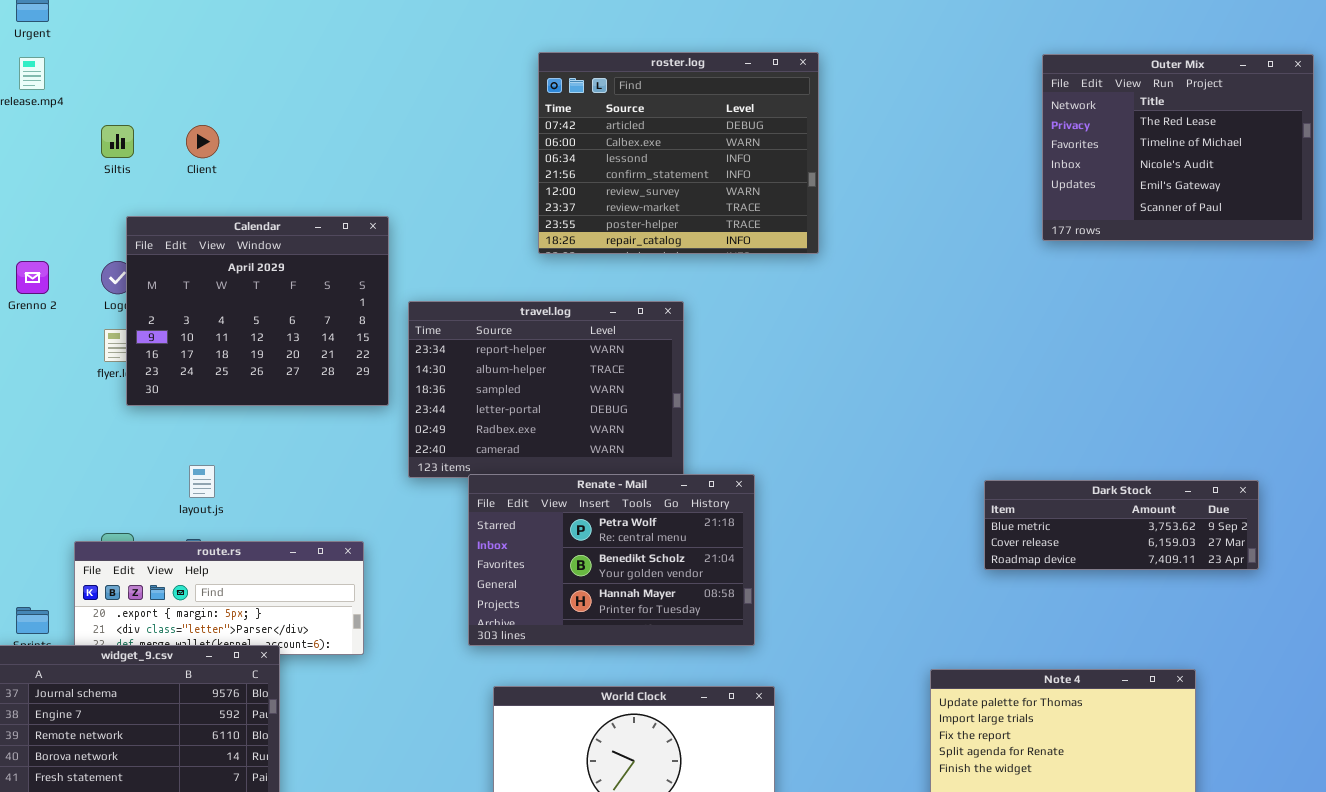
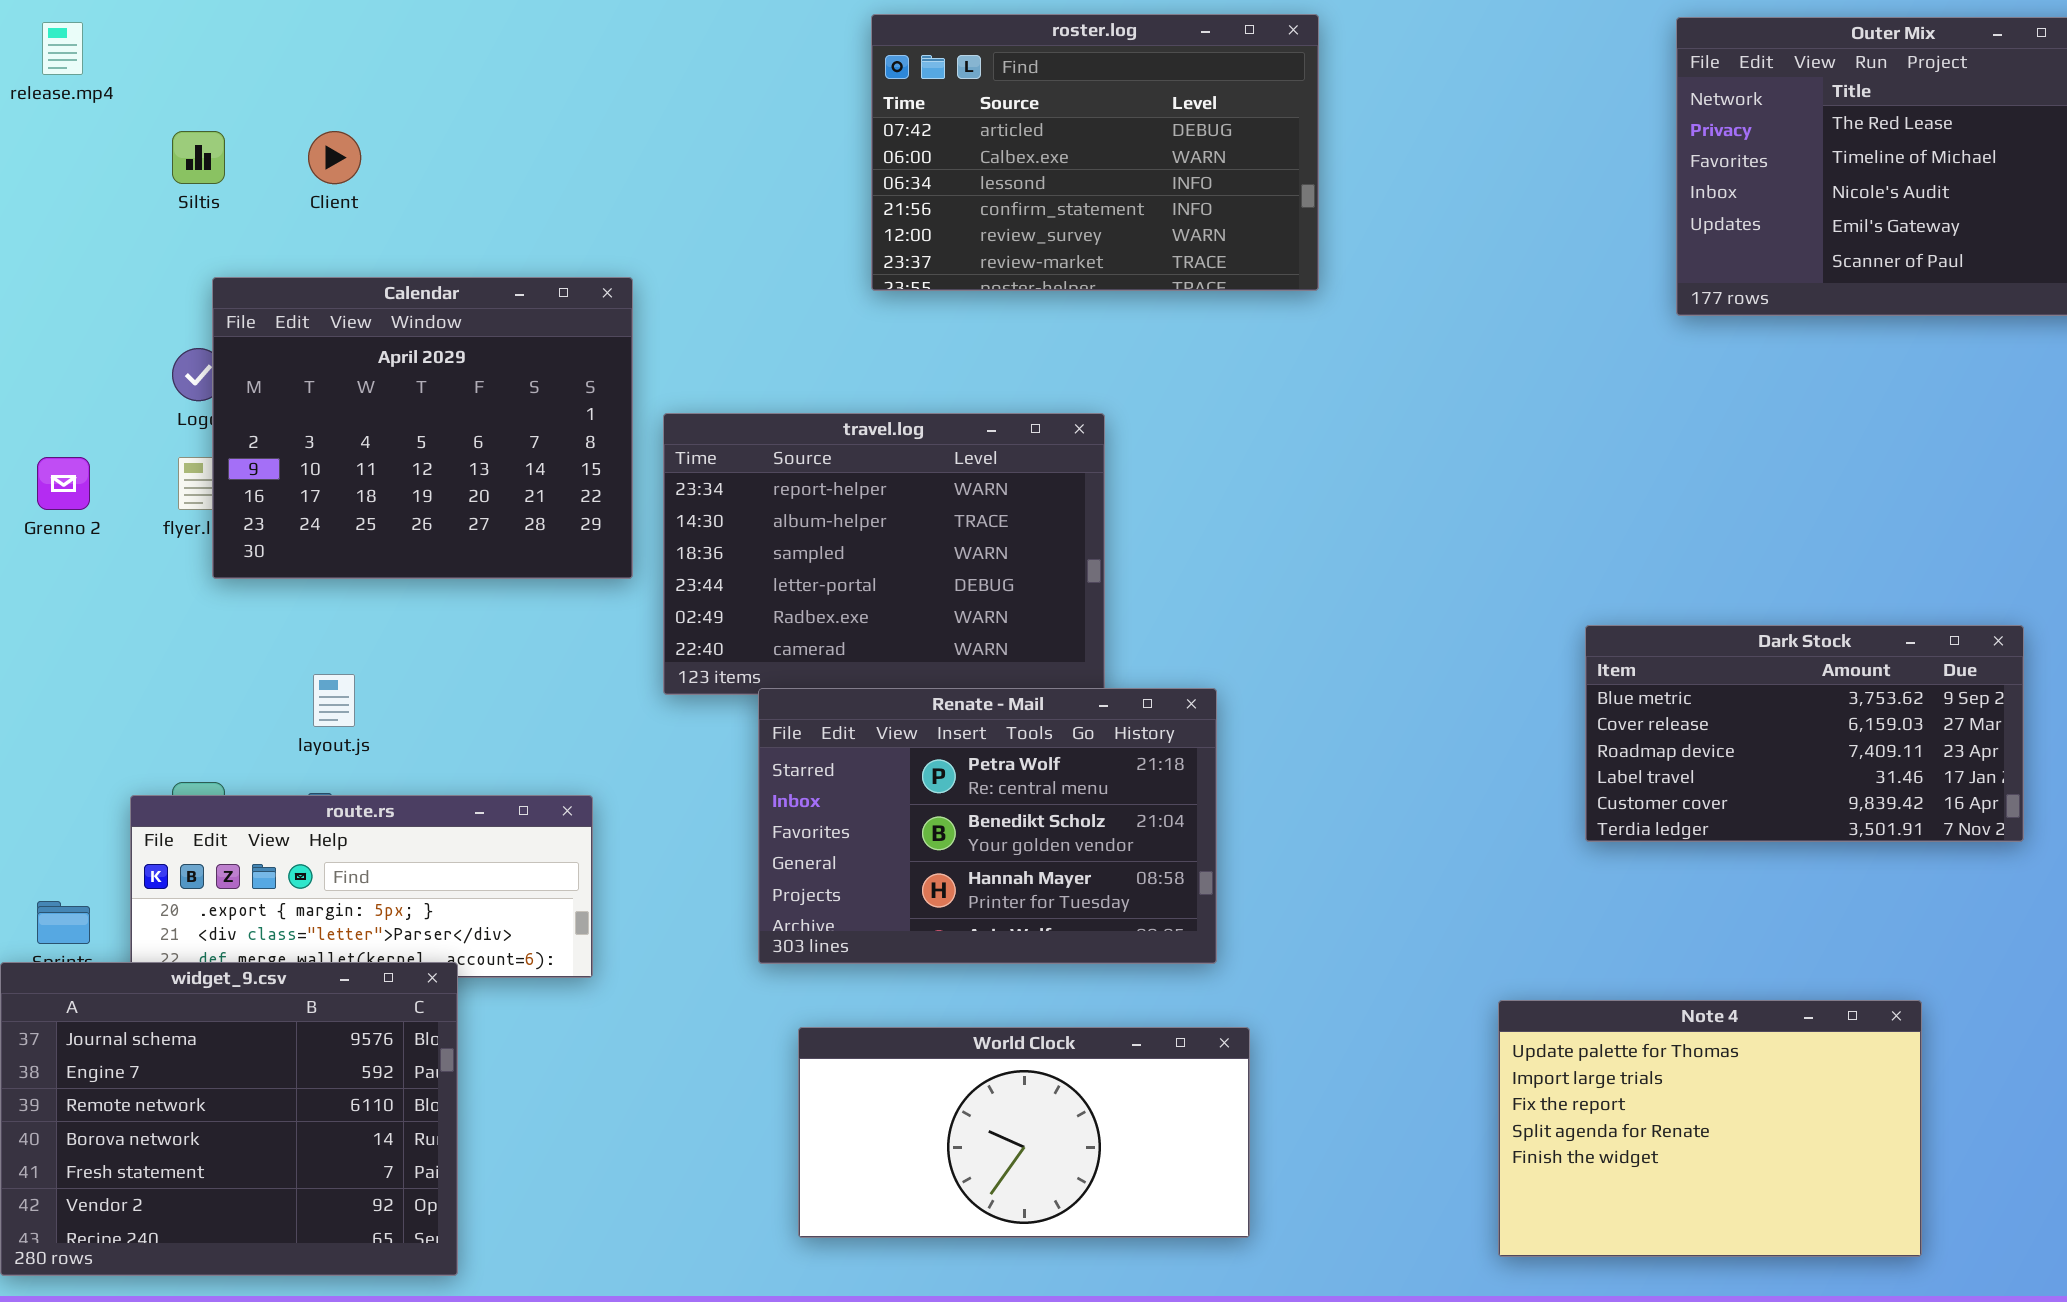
roster.log: [538,52,819,254] -> [871,14,1319,291], resized
Grenno 2: [16,261,49,294] -> [37,457,90,510], moved
Dark Stock: [984,480,1259,570] -> [1585,625,2024,842], resized

